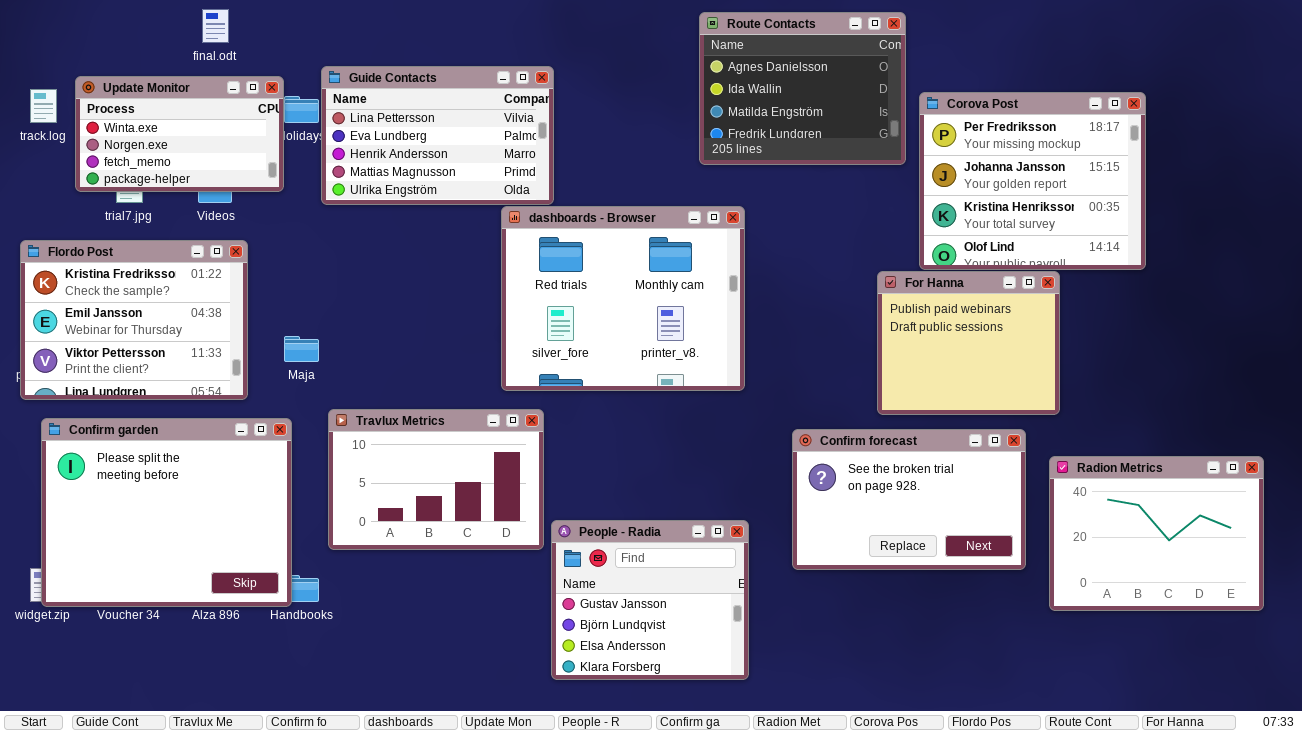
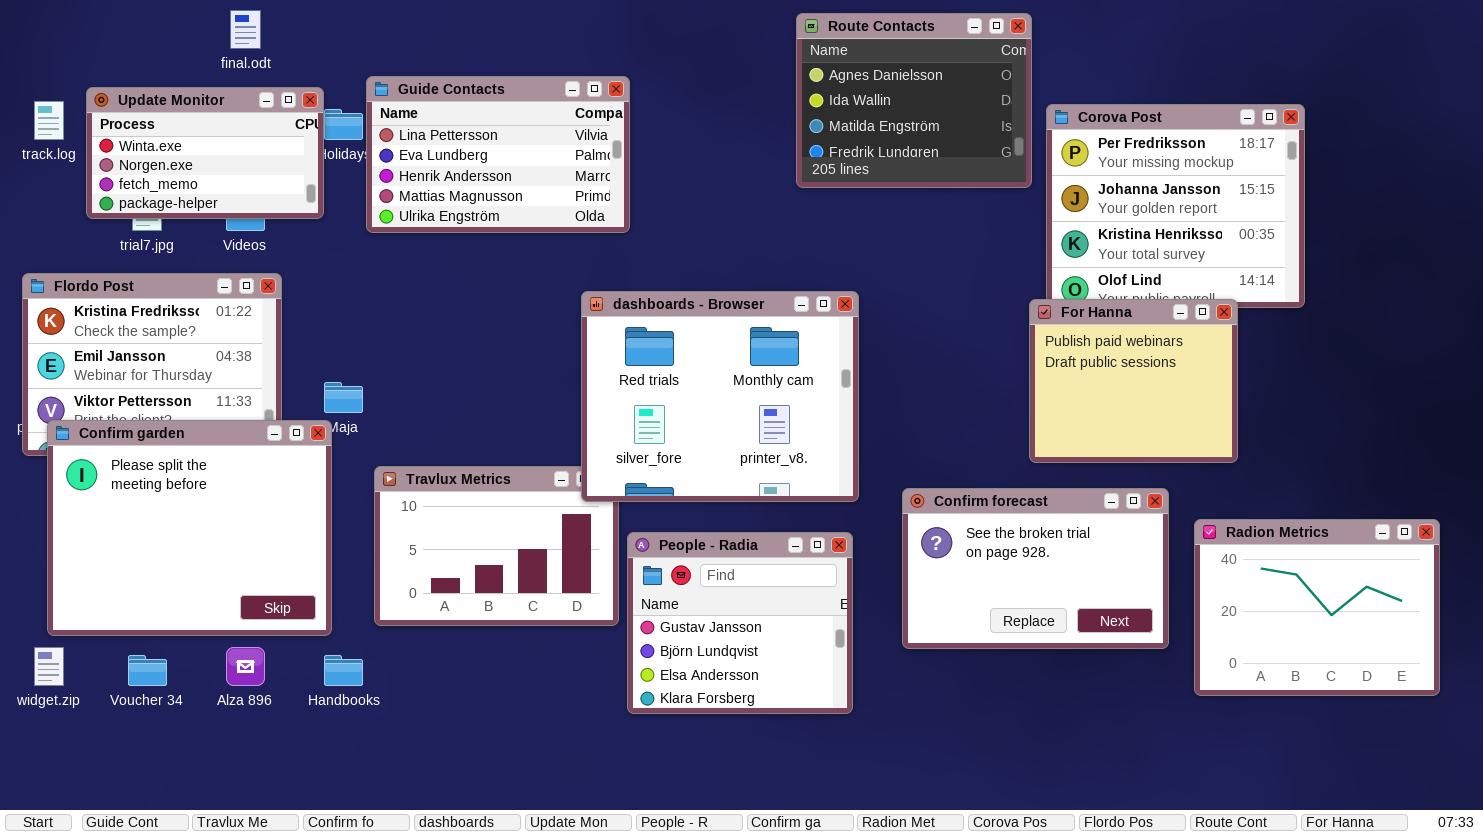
dashboards - Browser: [501,206,745,391] -> [581,291,859,502], moved
For Hanna: [877,271,1060,415] -> [1029,299,1238,463], moved
Confirm garden: [41,418,292,607] -> [47,420,332,636], moved
People - Radia: [551,520,749,680] -> [627,532,853,714], moved

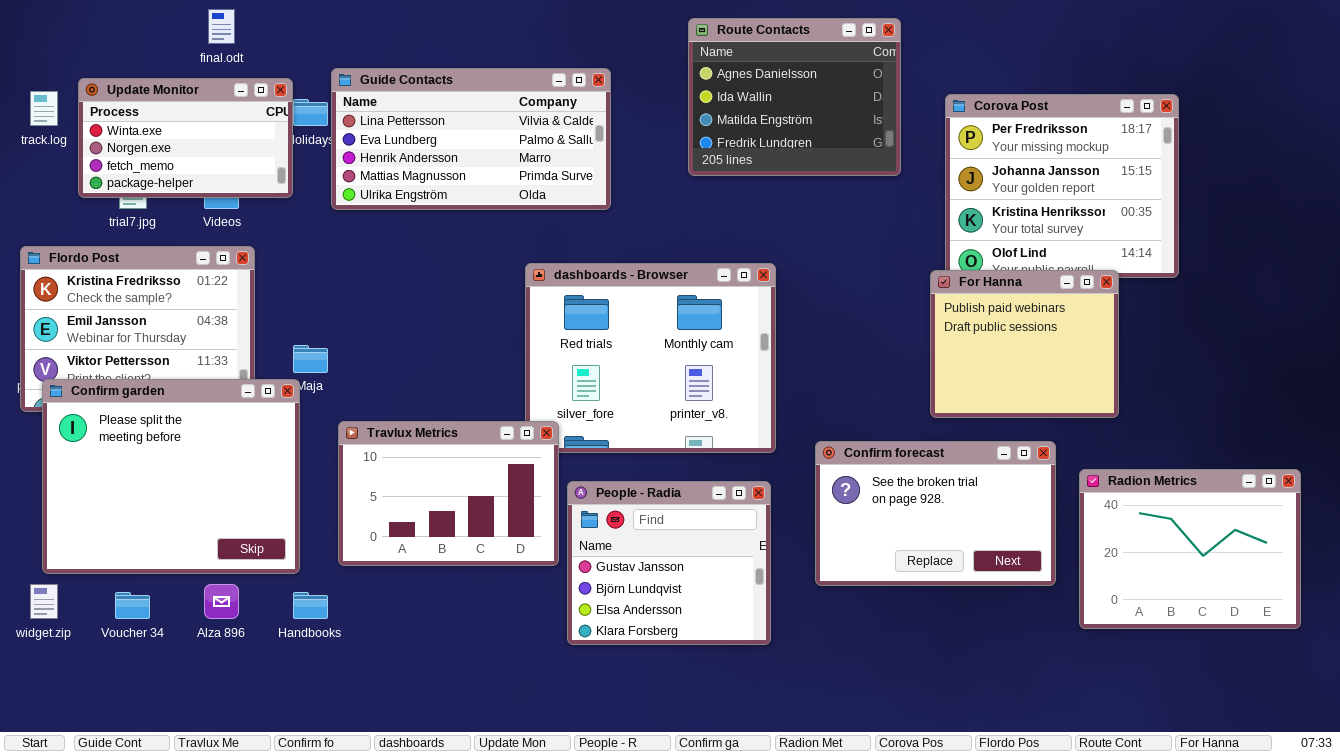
Route Contacts: [796,13,1032,188] -> [688,18,901,176], moved
Guide Contacts: [366,76,630,233] -> [331,68,611,210], resized
Travlux Metrics: [374,466,619,626] -> [338,421,559,566], raised

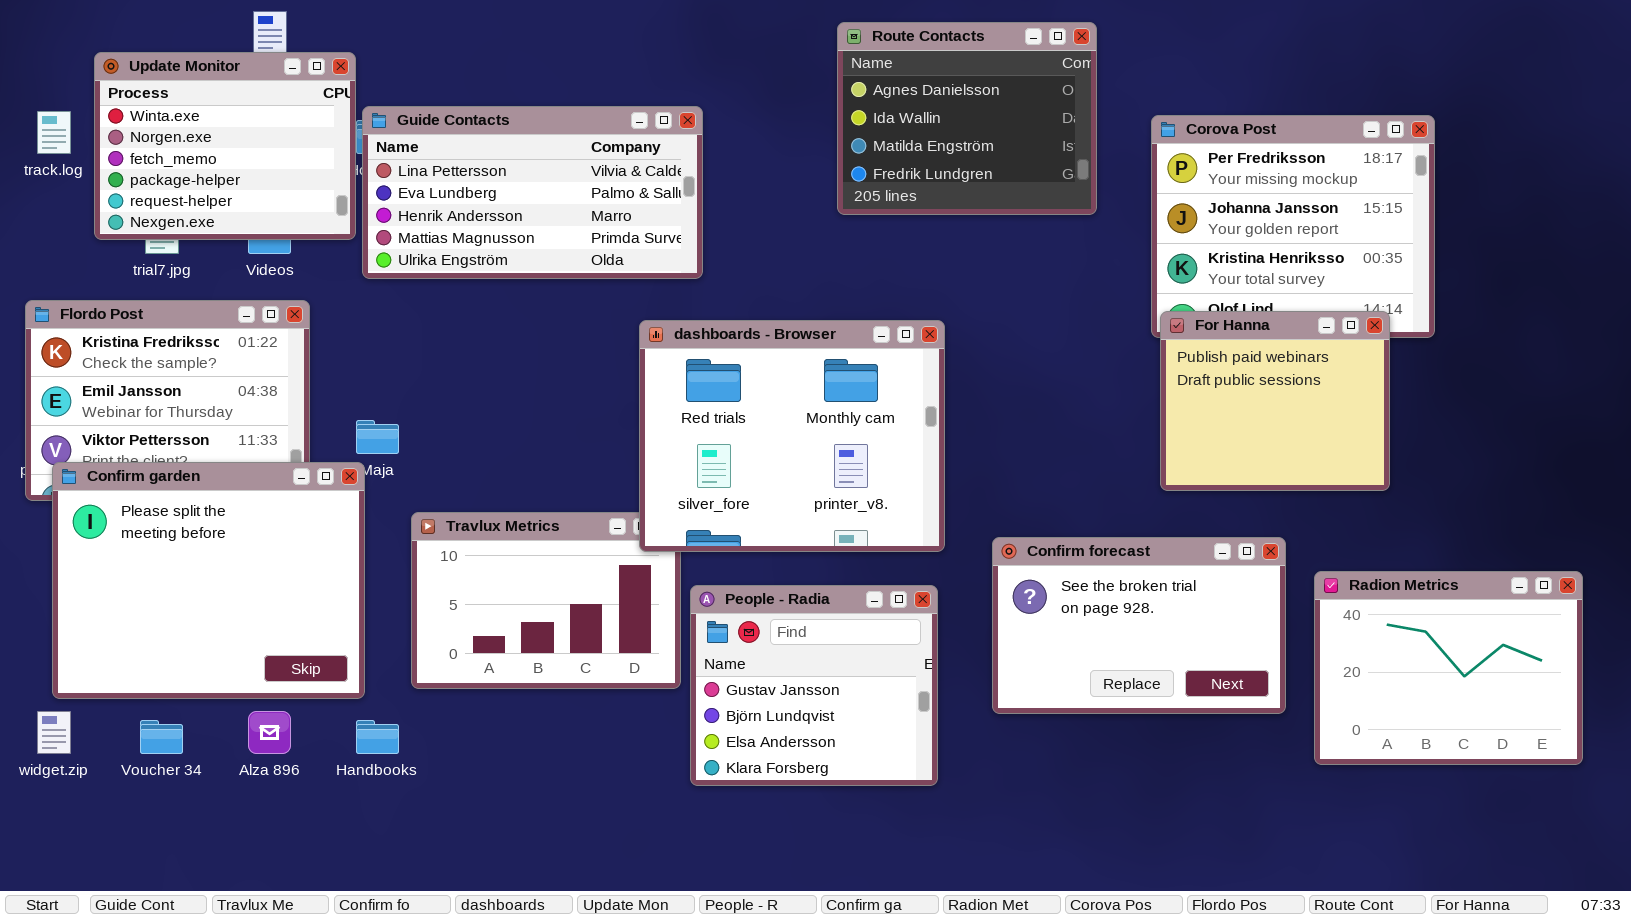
Guide Contacts: [331,68,611,210] -> [362,106,703,279], moved
Update Monitor: [78,78,293,198] -> [94,52,356,240], resized
dashboards - Browser: [525,263,776,453] -> [639,320,945,552], raised
For Hanna: [930,270,1119,418] -> [1160,311,1390,491], moved

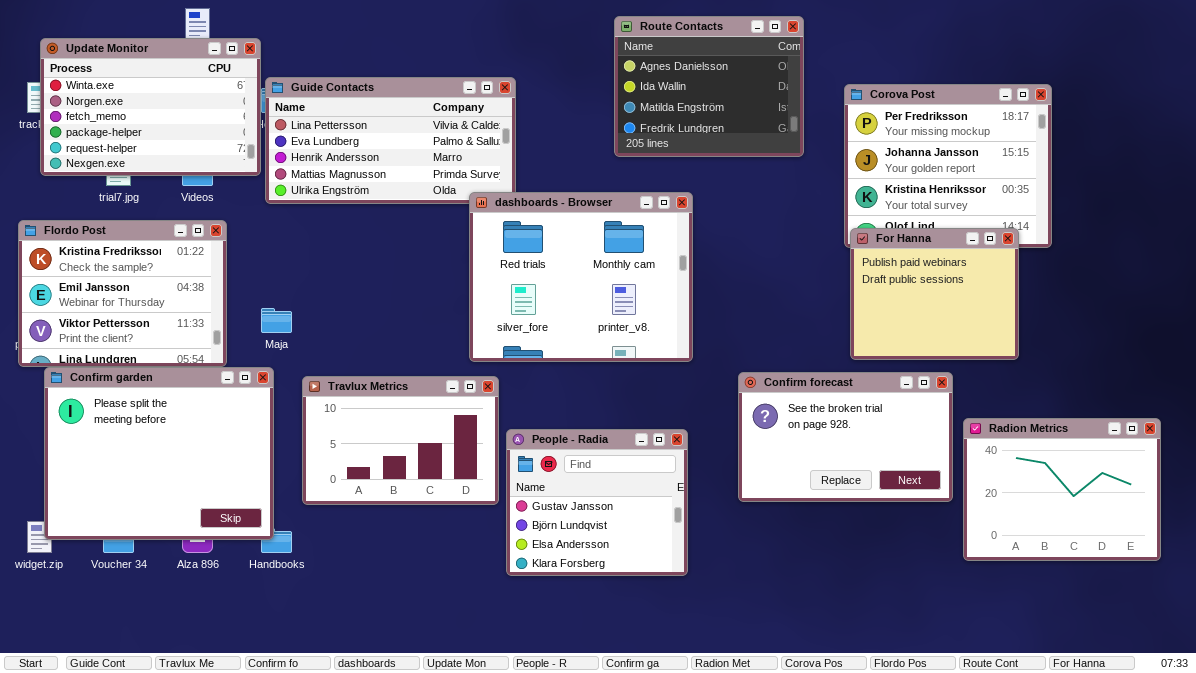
Update Monitor: [94,52,356,240] -> [40,38,261,176], resized
dashboards - Browser: [639,320,945,552] -> [469,192,693,362], moved
Confirm garden: [52,462,365,699] -> [44,367,274,540], moved
Confirm forecast: [992,537,1286,714] -> [738,372,953,502], moved

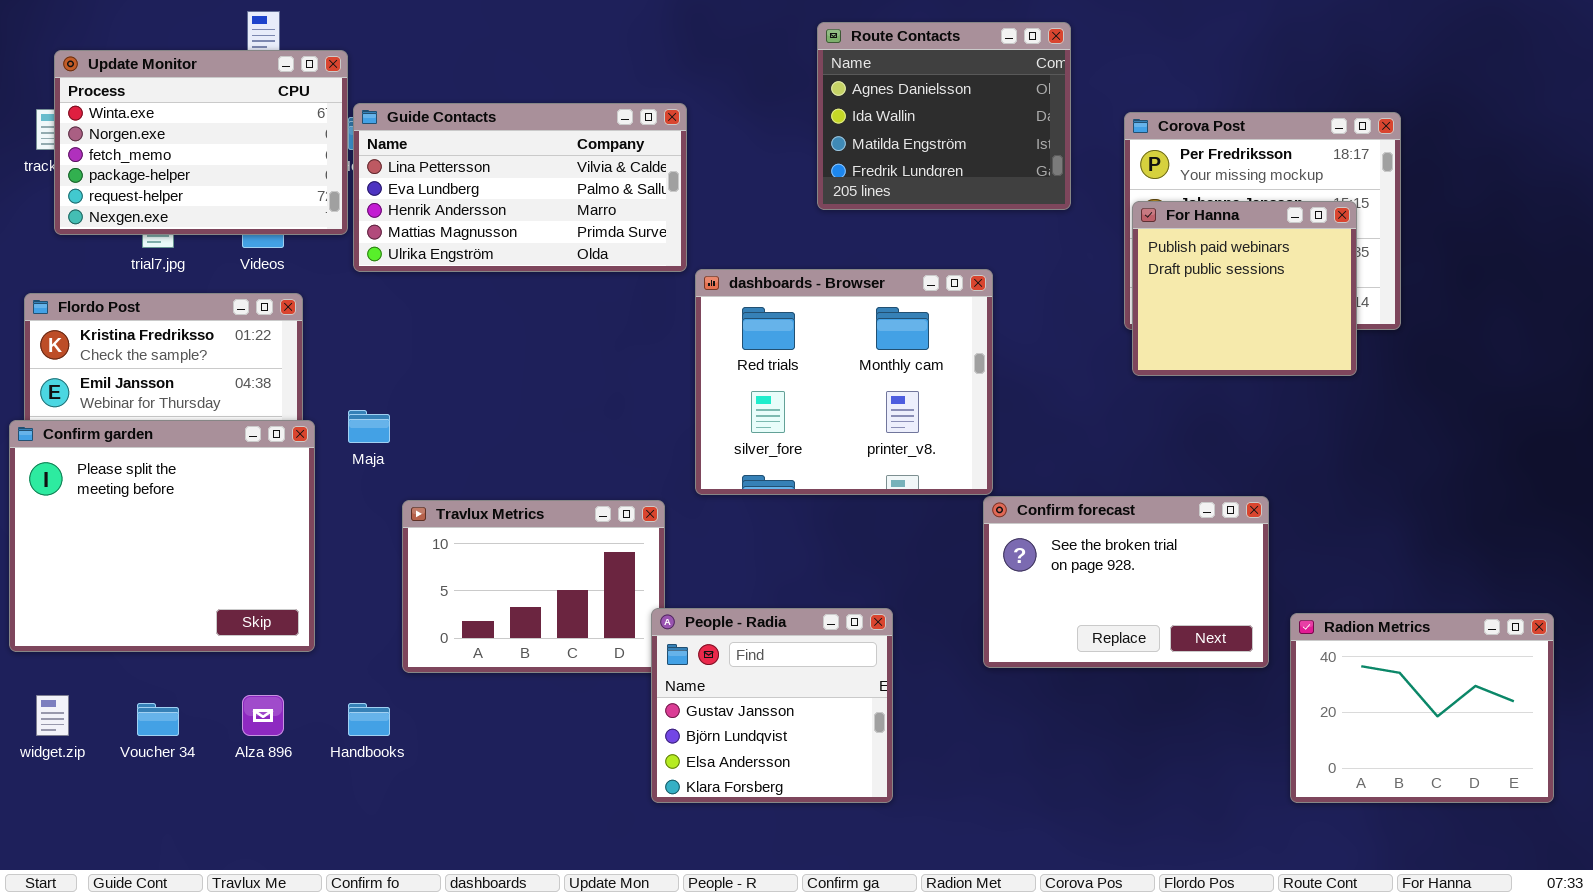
dashboards - Browser: [469,192,693,362] -> [695,269,993,495], moved
For Hanna: [850,228,1019,360] -> [1132,201,1357,376], moved
Confirm garden: [44,367,274,540] -> [9,420,315,652], moved
Radion Metrics: [963,418,1161,561] -> [1290,613,1554,803], moved
People - Radia: [506,429,688,576] -> [651,608,893,803], moved

